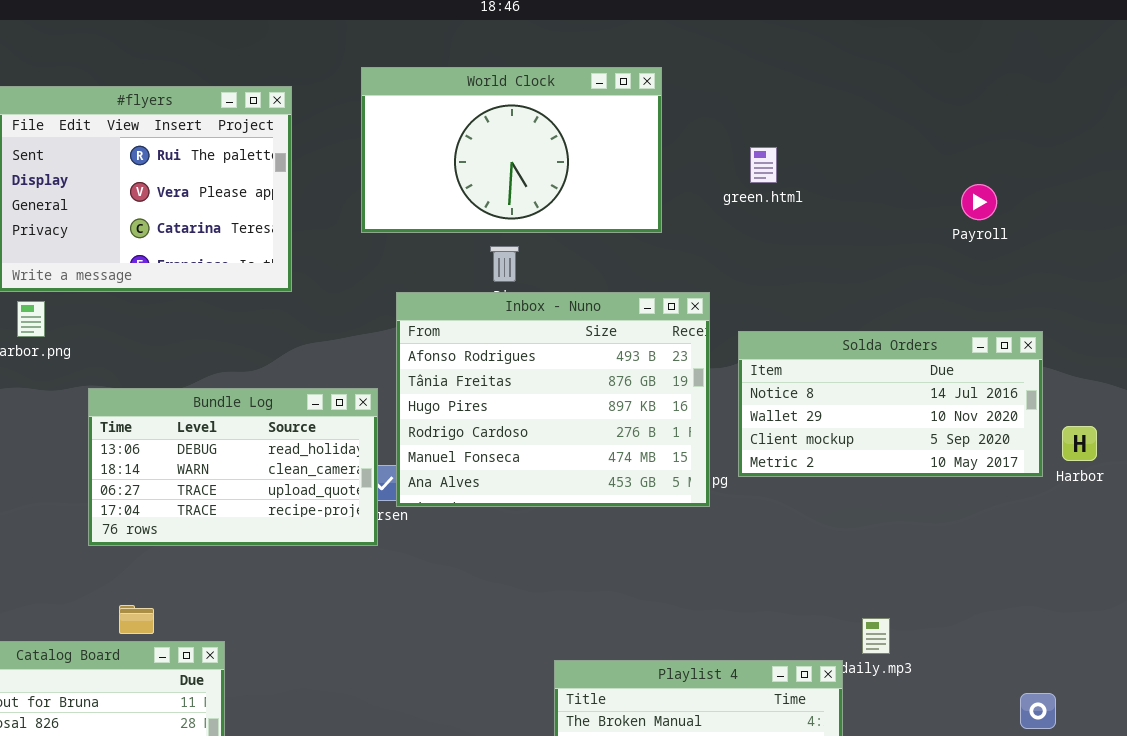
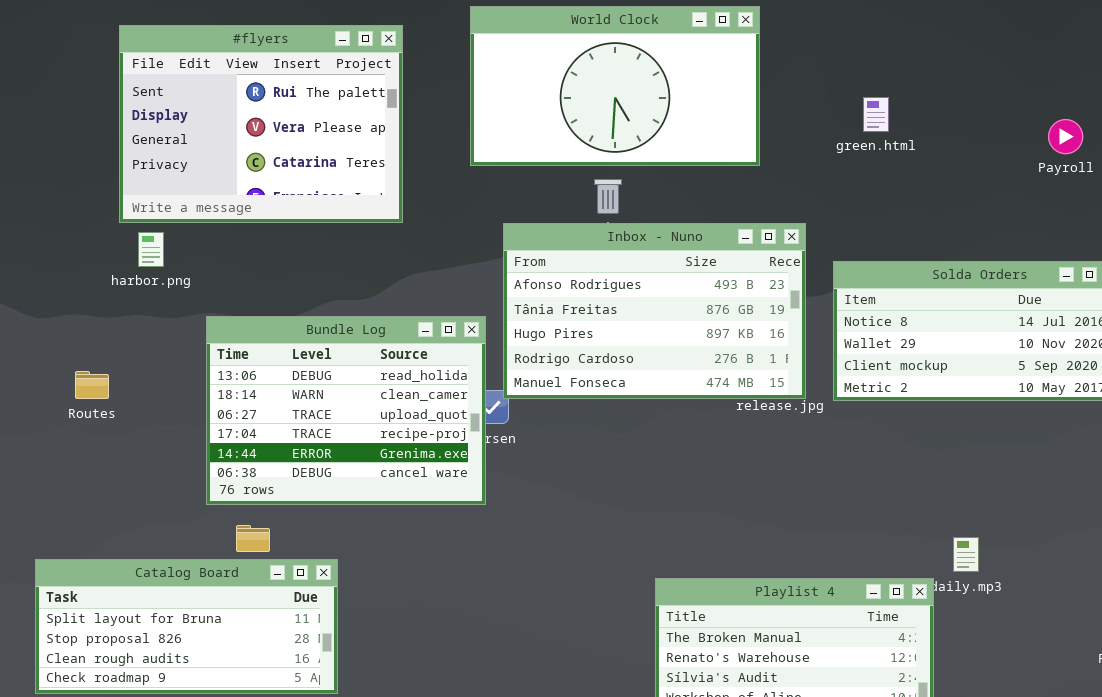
green.html: [750,147,777,183] -> [863,97,889,132], moved
Inbox - Nuno: [396,292,710,507] -> [503,223,806,399], resized
Bundle Log: [88,388,378,546] -> [206,316,486,505], resized

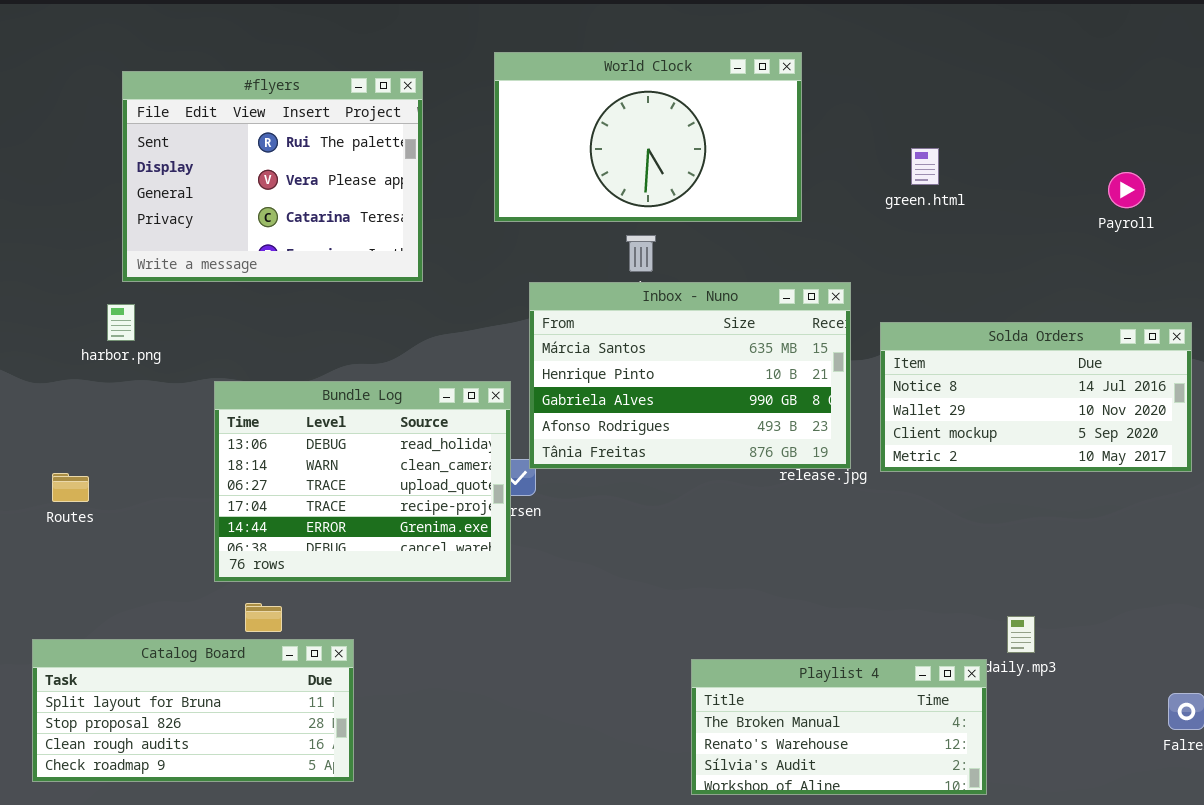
Inbox - Nuno: [503,223,806,399] -> [529,282,851,469], scrolled up 3 rows
harbor.png: [138,232,164,267] -> [107,304,135,341], moved
Routes: [75,371,109,399] -> [52,473,89,502], moved

